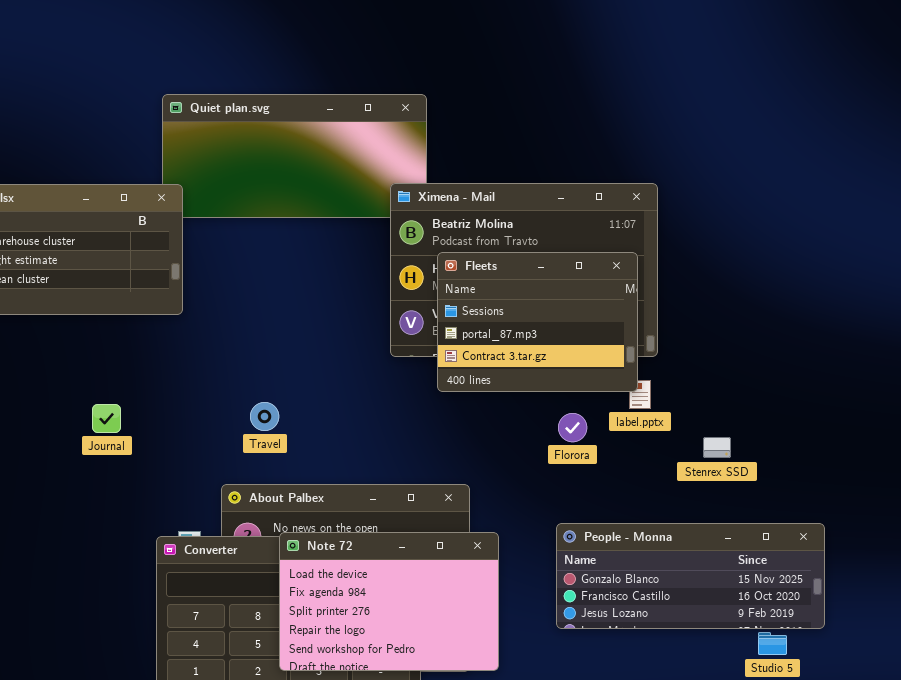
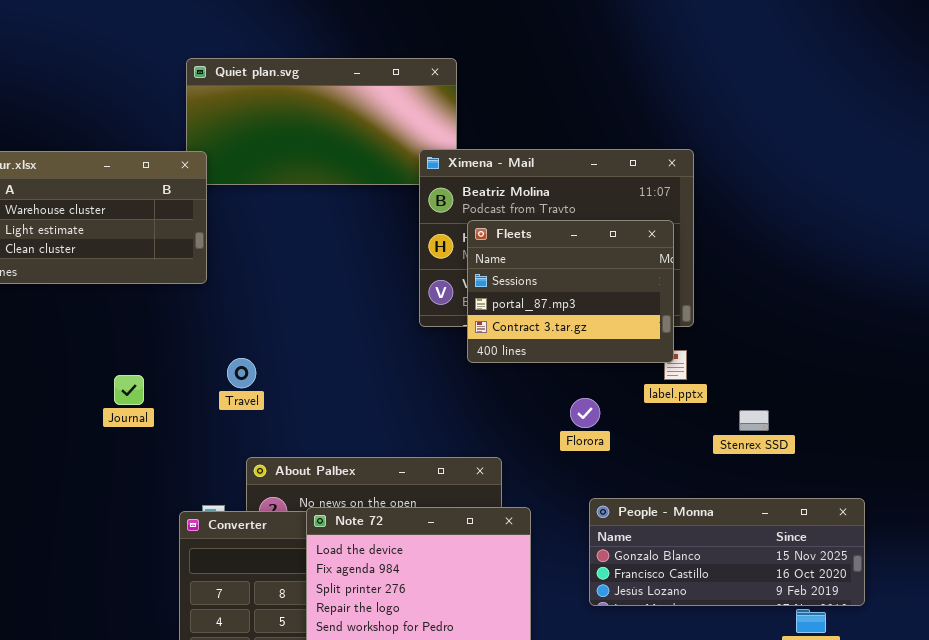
Travel: [250,402,279,431] -> [227,358,256,388], moved
Florora: [558,413,587,442] -> [570,398,600,428], moved

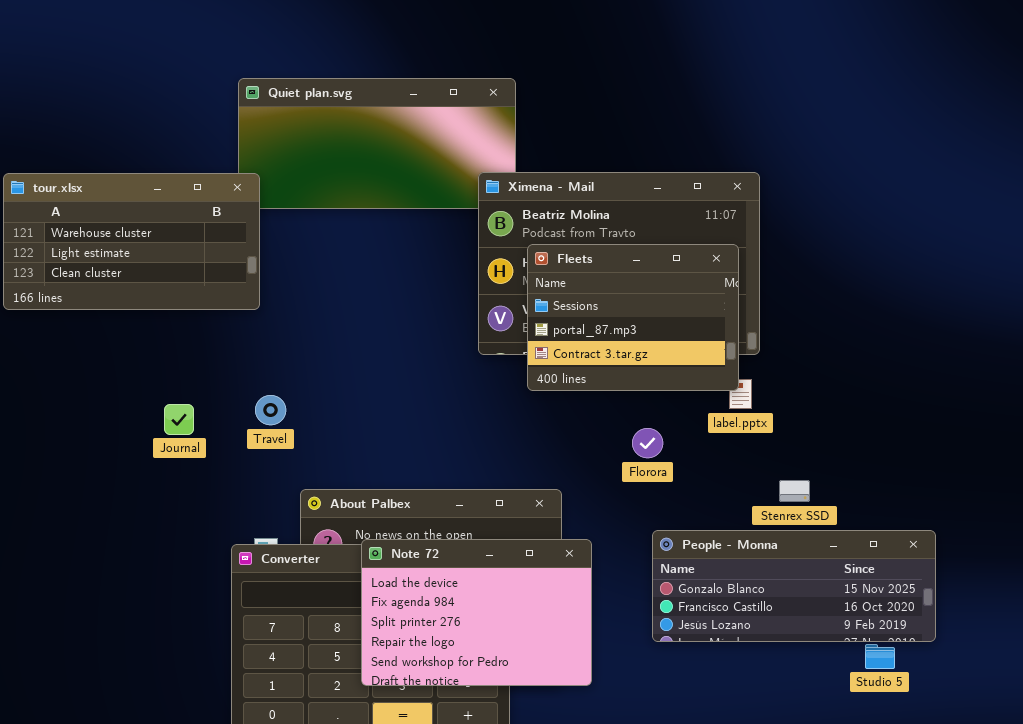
Travel: [227,358,256,388] -> [255,395,286,425], moved
Stenrex SSD: [739,410,769,431] -> [779,480,810,502], moved

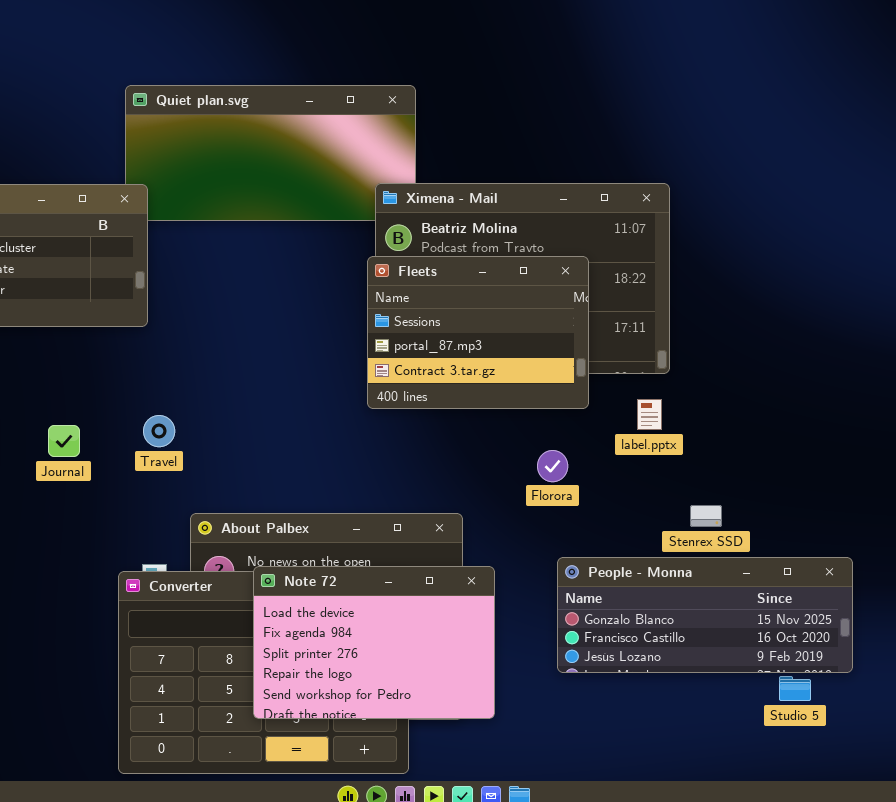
Fleets: [527,244,739,391] -> [367,256,589,409], moved

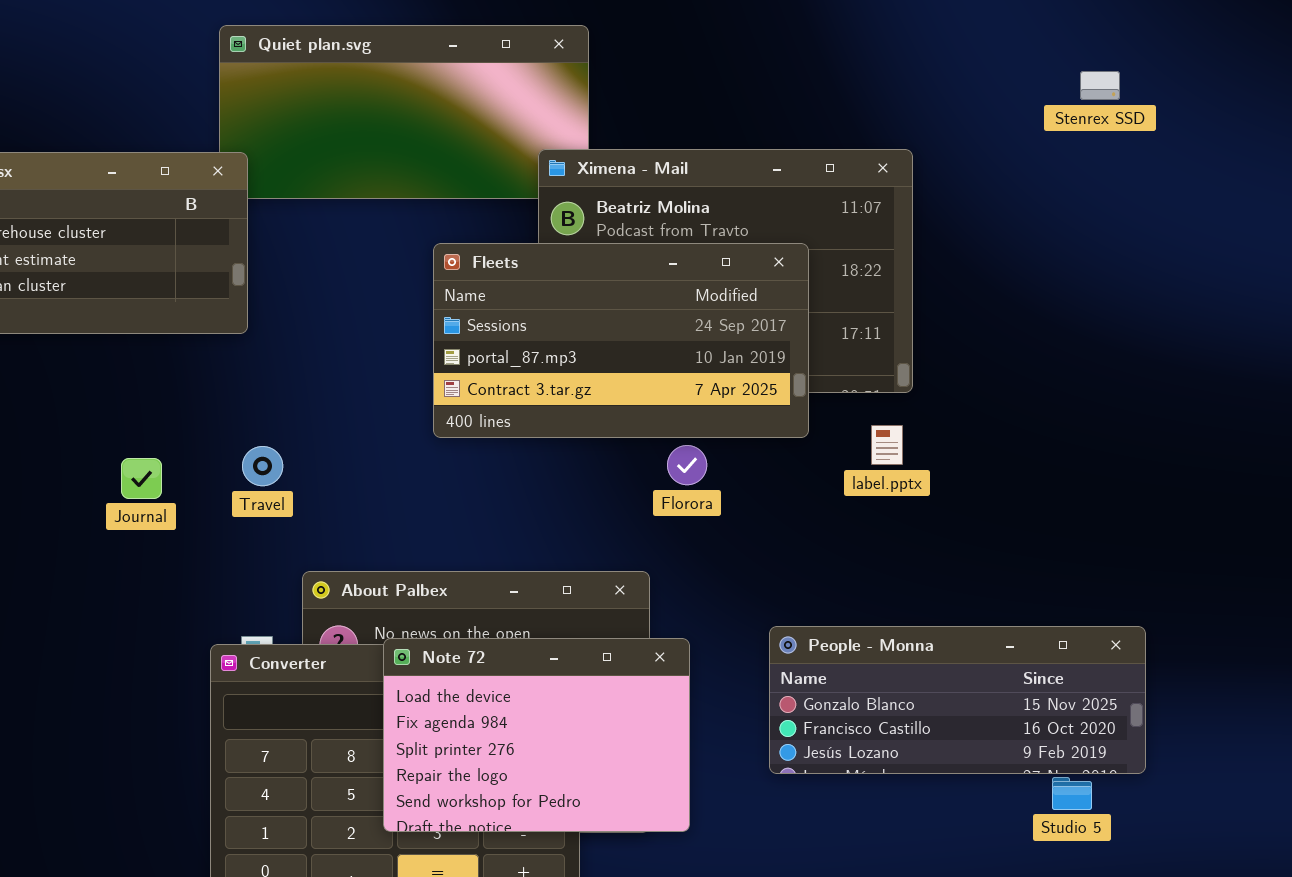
Fleets: [367,256,589,409] -> [433,243,809,438], resized
Florora: [537,450,568,482] -> [667,445,707,485], moved
Stenrex SSD: [690,505,722,527] -> [1080,71,1120,100], moved

